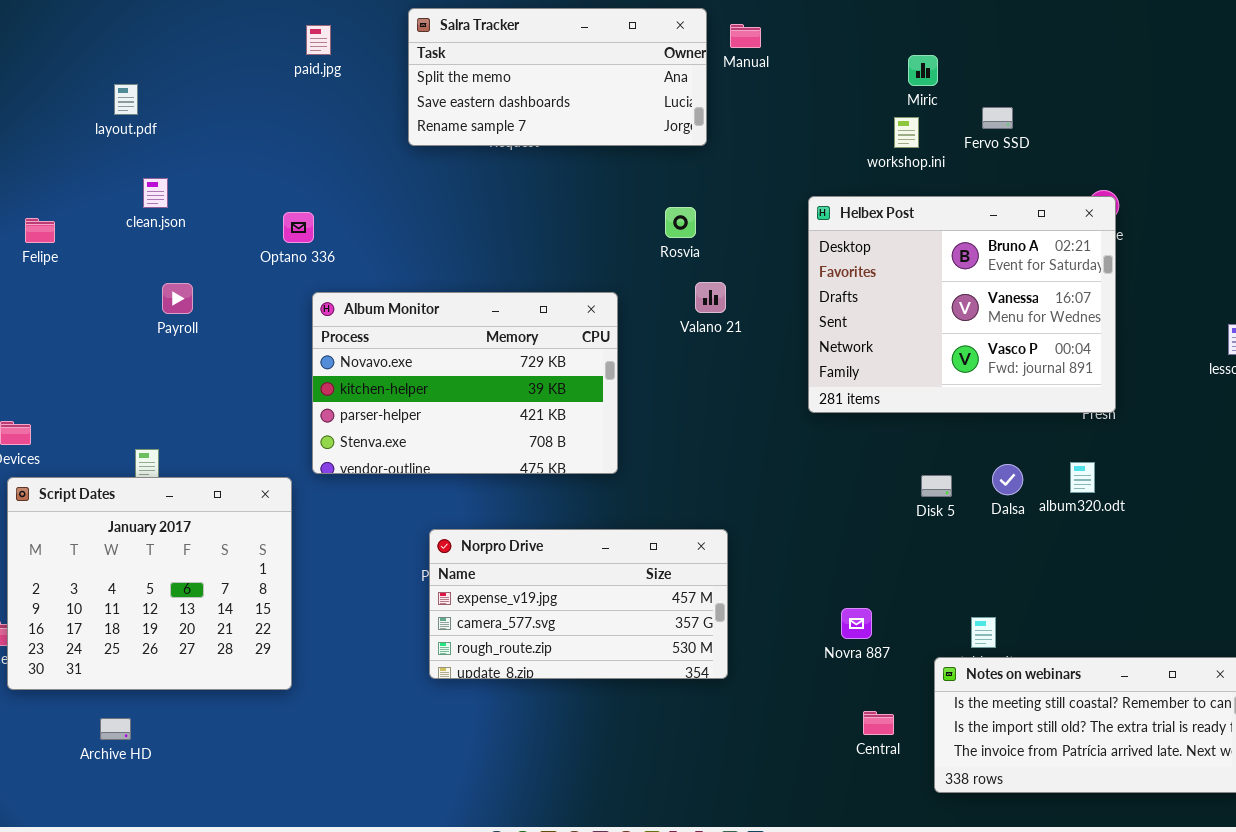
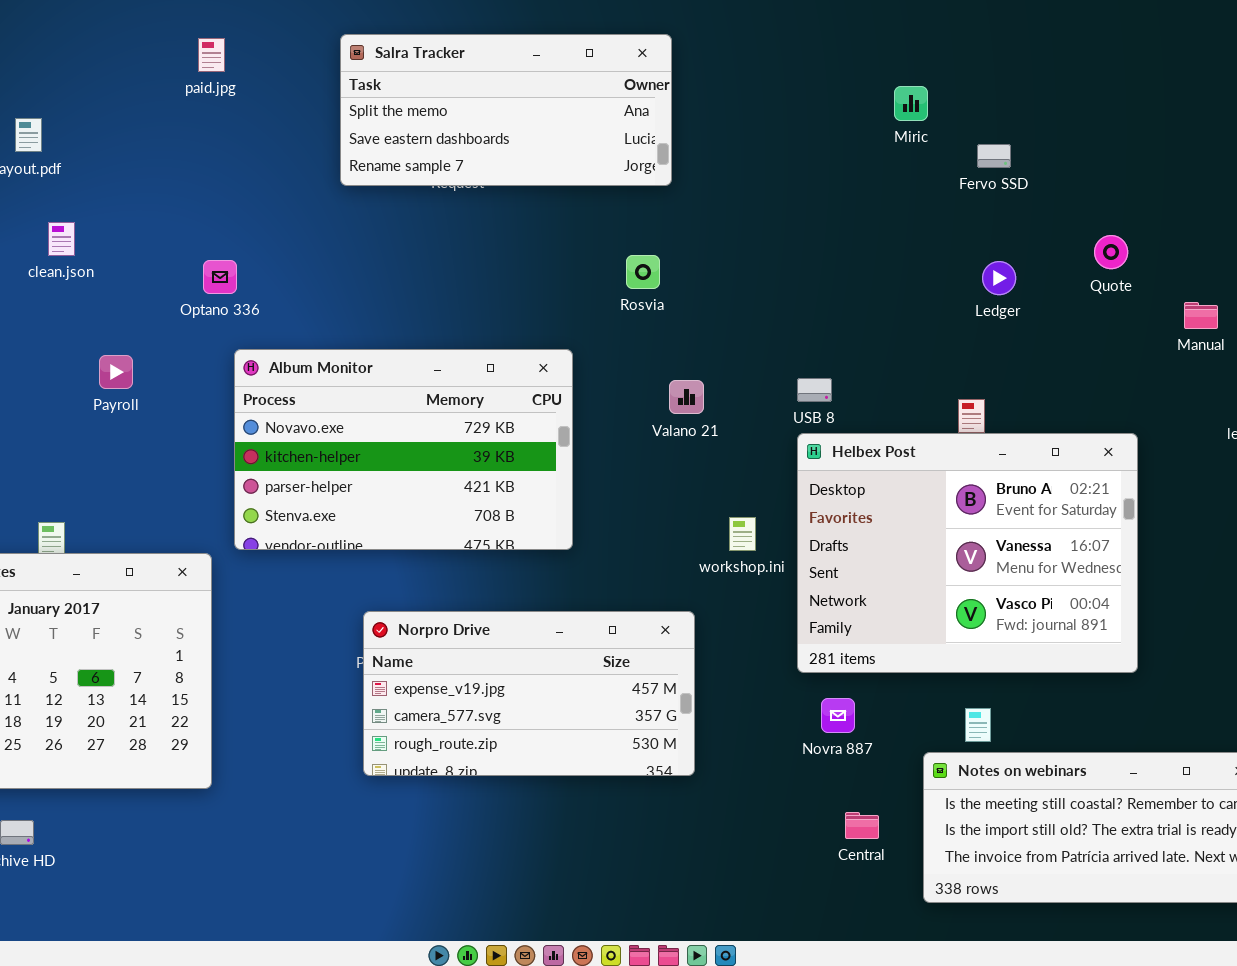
Manual: [730,24,761,48] -> [1184,302,1218,329], moved
paid.jpg: [306,25,331,55] -> [198,38,225,72], moved
workshop.ini: [894,117,919,148] -> [729,517,756,551], moved
Helbex Post: [808,196,1116,413] -> [797,433,1138,673], moved
Valano 21: [695,282,726,313] -> [669,380,704,414], moved
Payroll: [162,283,193,314] -> [99,355,133,389], moved

